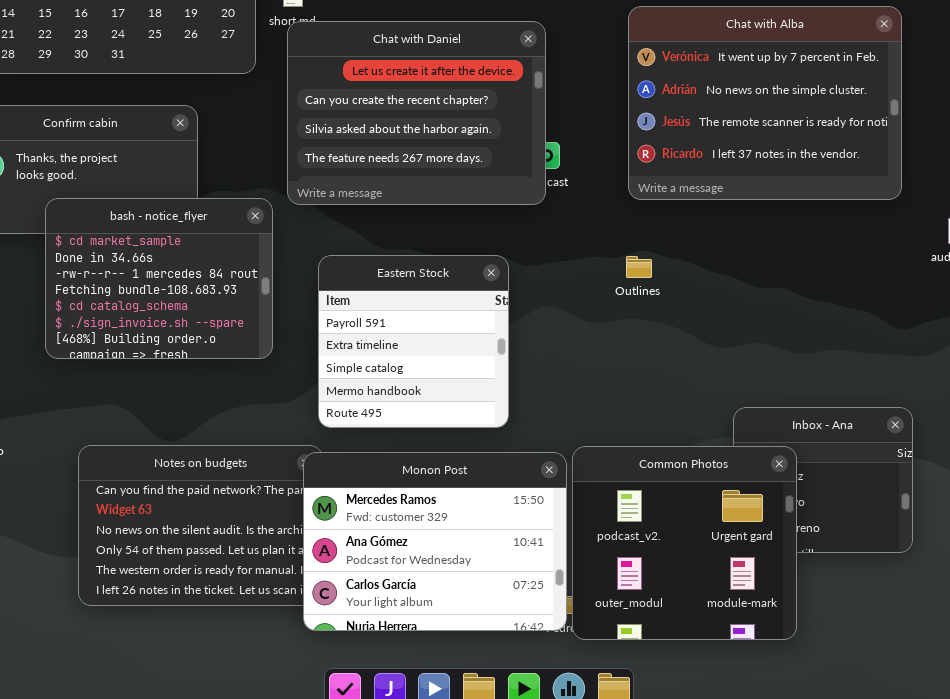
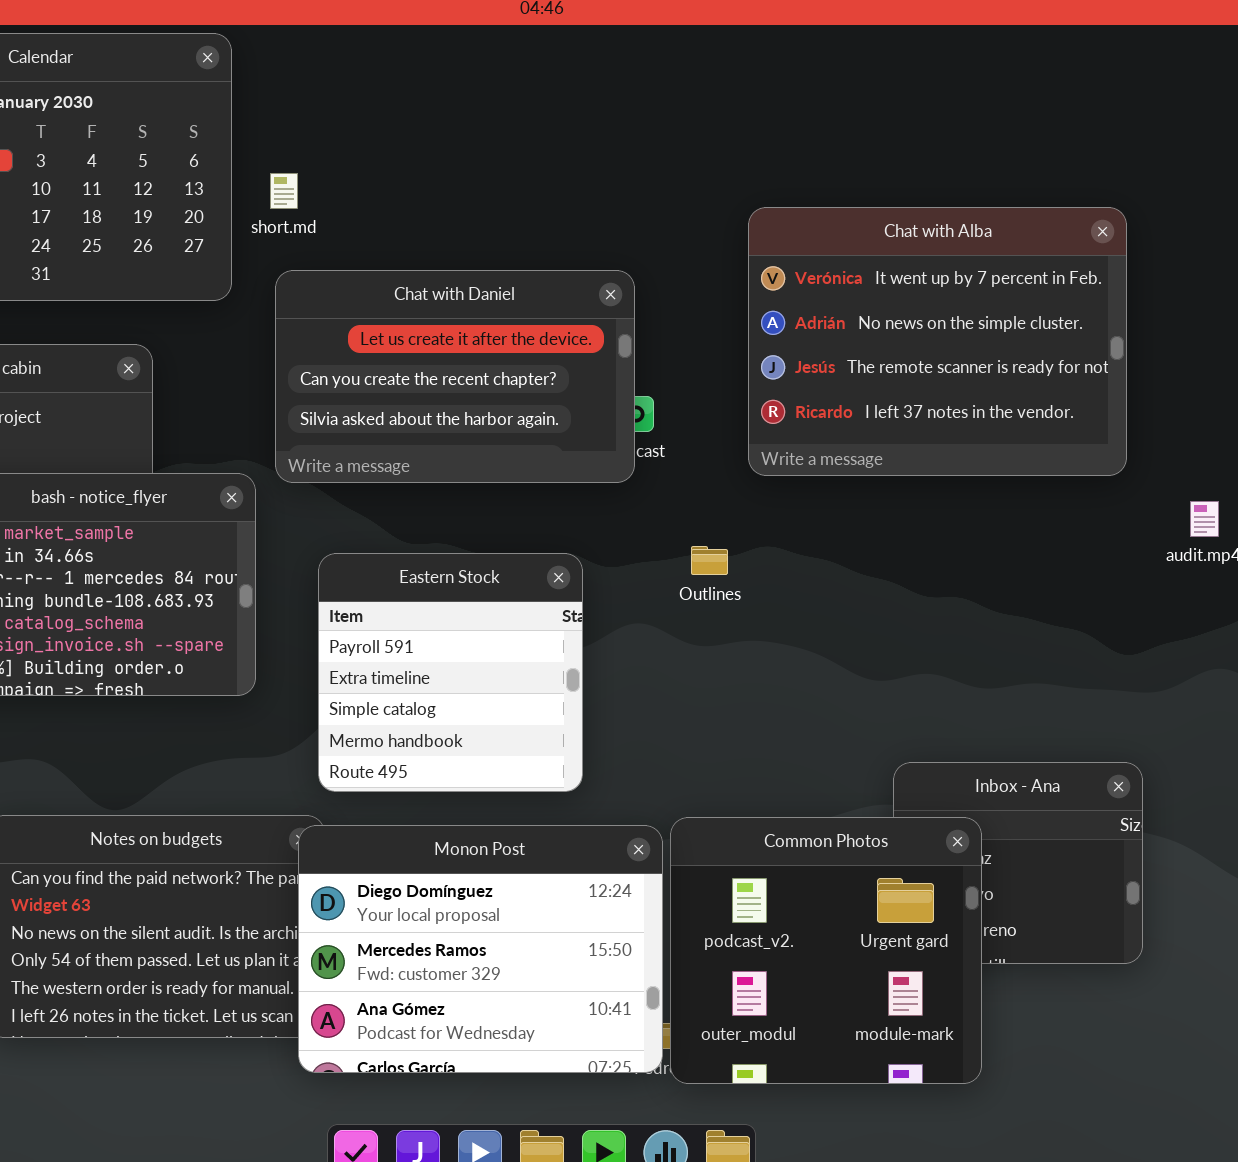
Chat with Daniel: [287,21,546,205] -> [275,270,635,483], resized
Outlines: [626,256,652,278] -> [691,546,728,575], moved
Monon Post: [303,452,567,631] -> [298,825,663,1073], scrolled up 1 row

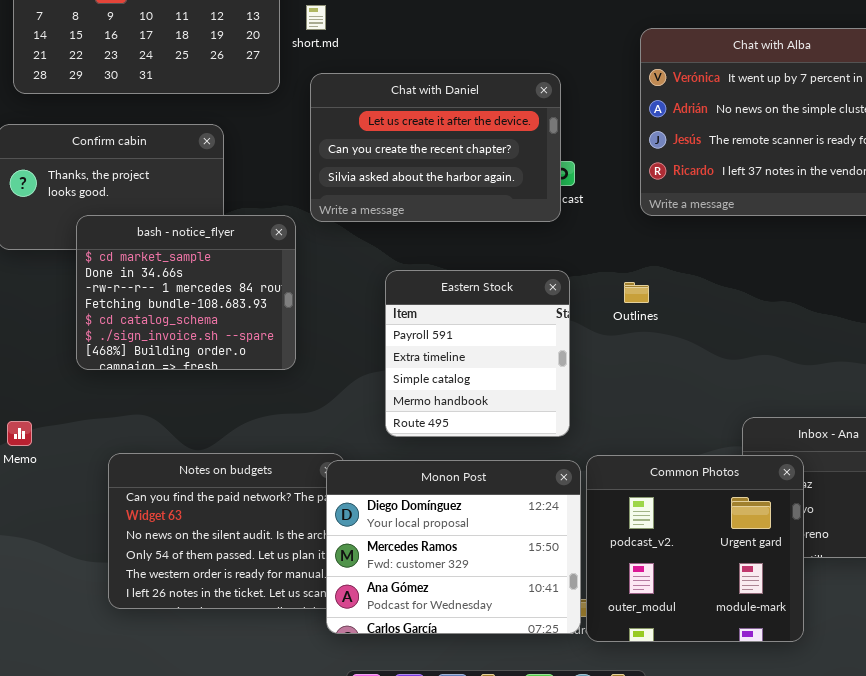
Outlines: [691,546,728,575] -> [624,282,649,303], moved
Eastern Stock: [318,553,583,792] -> [385,270,570,437], moved

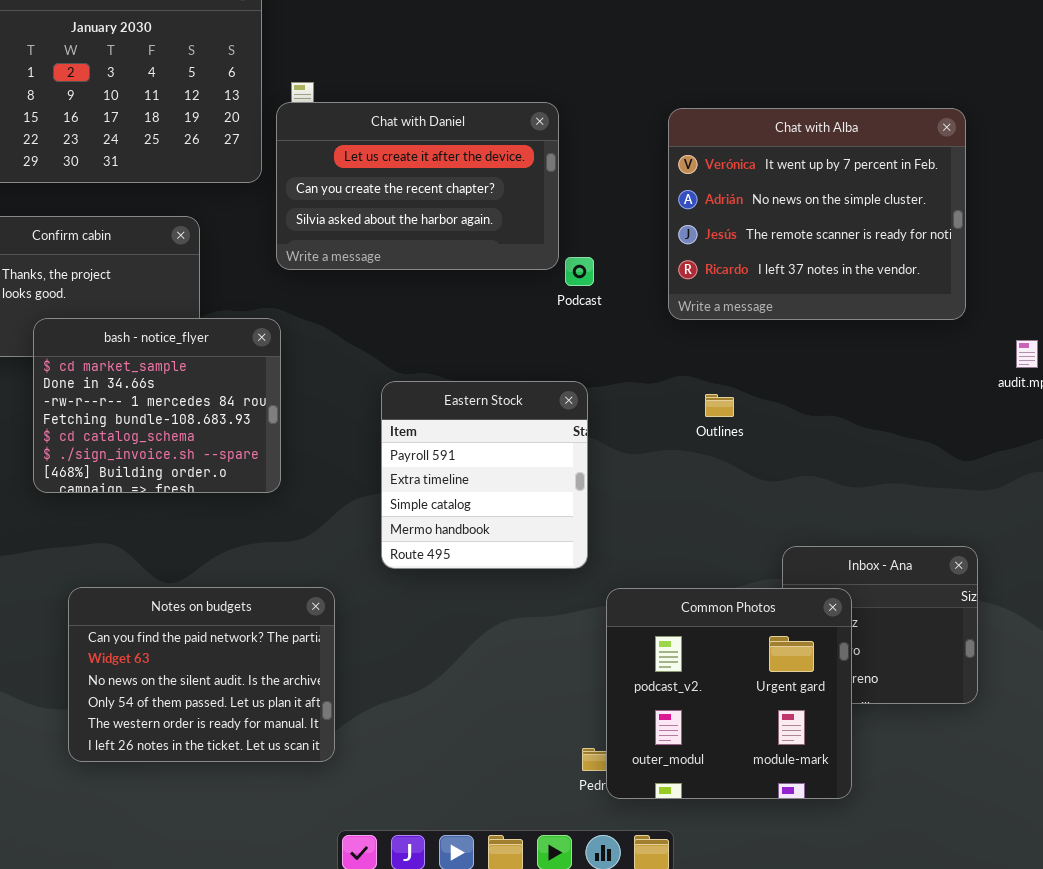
Chat with Daniel: [310,73,561,222] -> [276,102,559,270], moved
Outlines: [624,282,649,303] -> [705,394,734,417], moved
Monon Post: [326,460,581,634] -> none, closed

